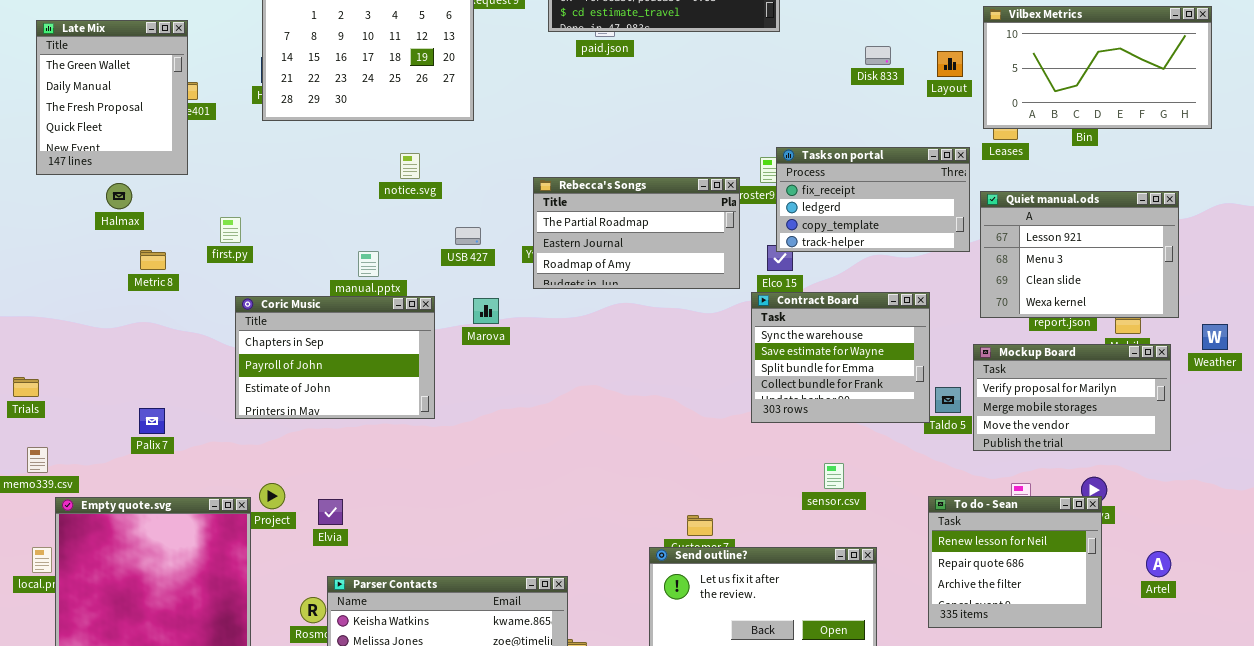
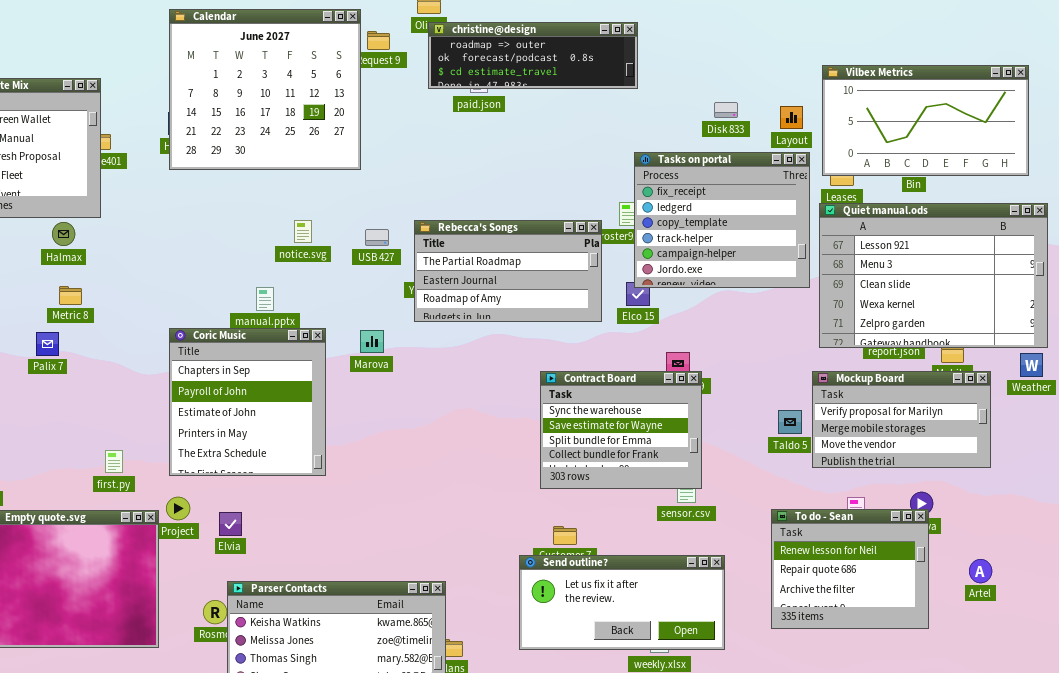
Tasks on portal: [776,147,970,252] -> [634,152,810,288], resized
notice.svg: [400,153,420,179] -> [294,220,312,243], moved
Halmax: [106,183,132,209] -> [52,222,75,246], moved
Quiet manual.ods: [980,191,1179,318] -> [819,203,1048,348], resized
first.py: [220,217,241,243] -> [105,450,123,473], moved
USB 427: [455,227,481,245] -> [365,229,389,246], moved
Contract Board: [751,292,930,423] -> [540,371,702,489], moved
Coric Music: [235,296,435,419] -> [169,328,326,476], resized
Palix 7: [139,408,165,434] -> [36,332,59,356], moved

